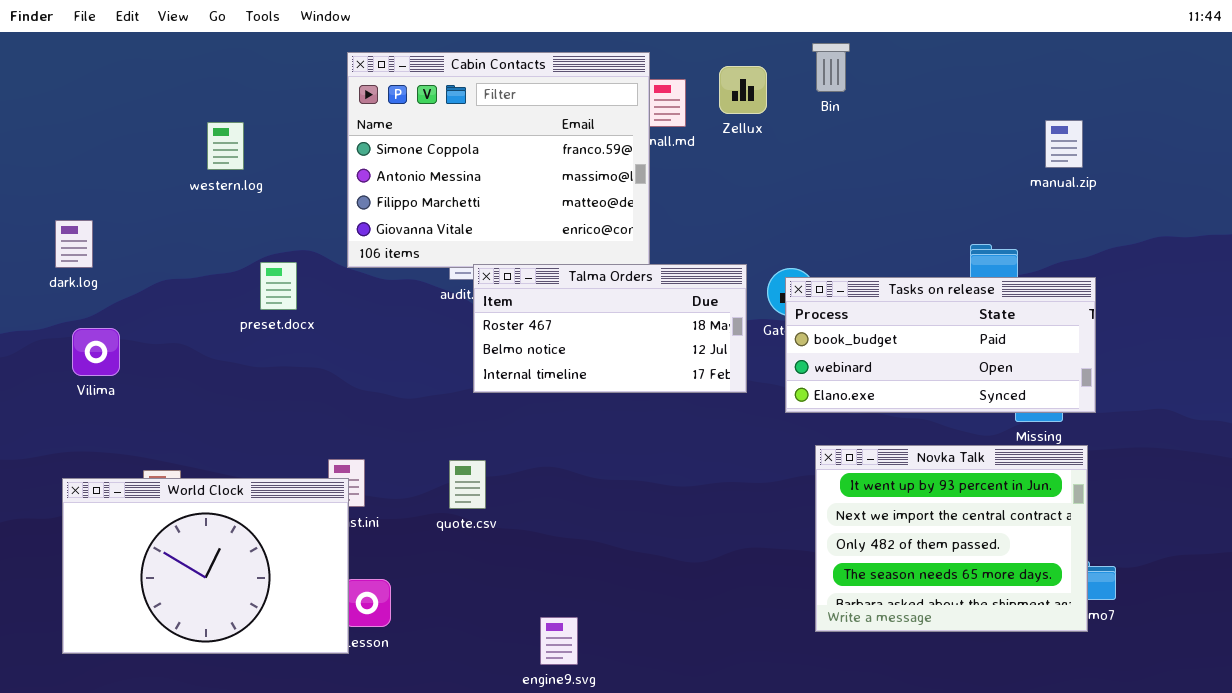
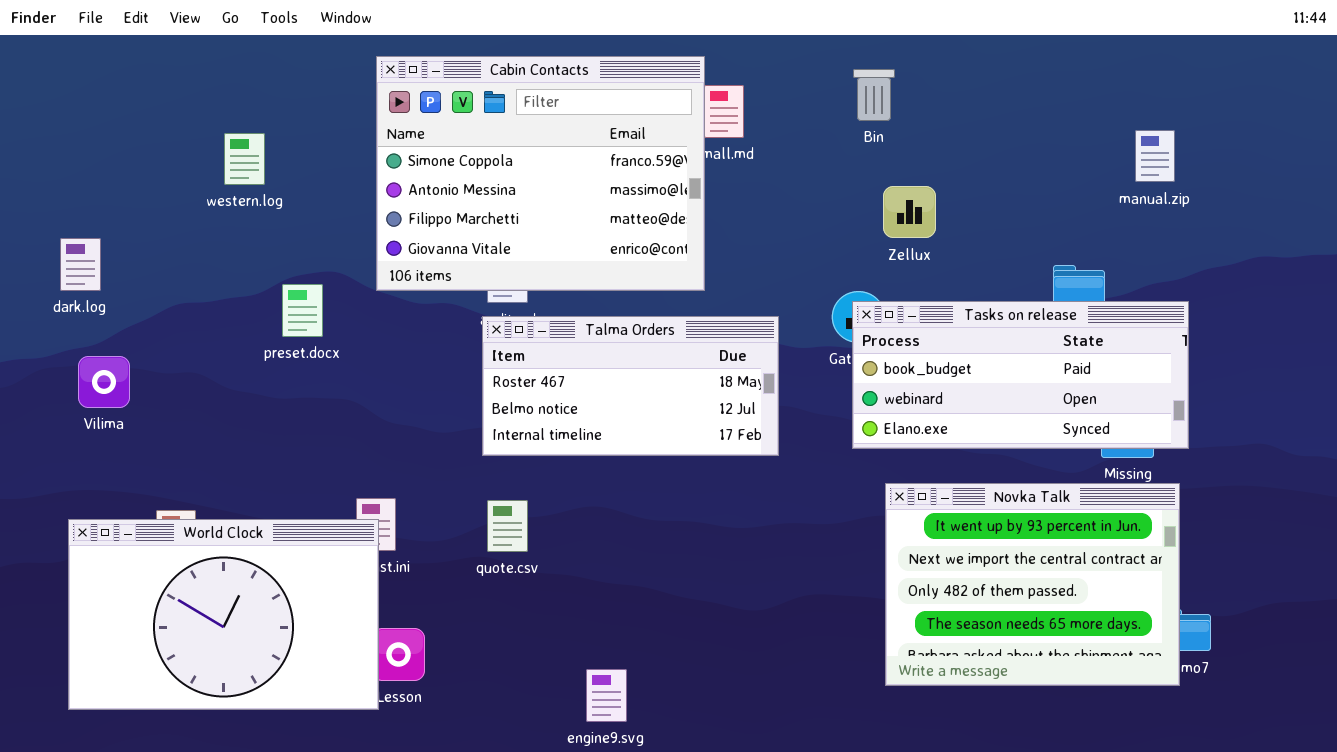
Bin: [812,43,850,92] -> [853,69,895,121], moved
Zellux: [719,66,767,114] -> [883,186,936,238], moved
Talma Orders: [473,264,747,393] -> [482,316,779,456], moved

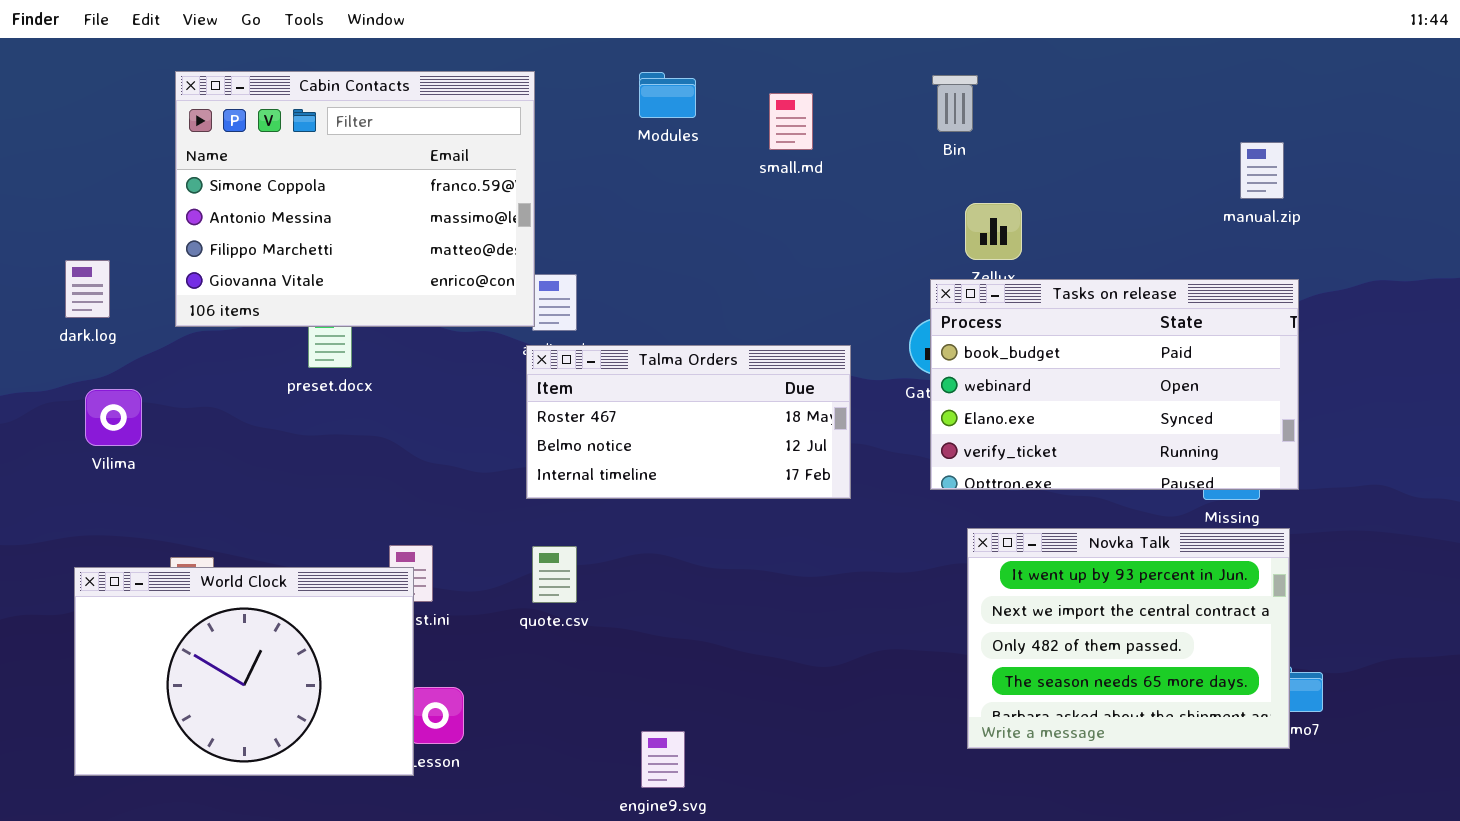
Cabin Contacts: [376,56,705,291] -> [175,71,535,327], moved
Tasks on release: [852,301,1189,449] -> [930,279,1299,490], resized

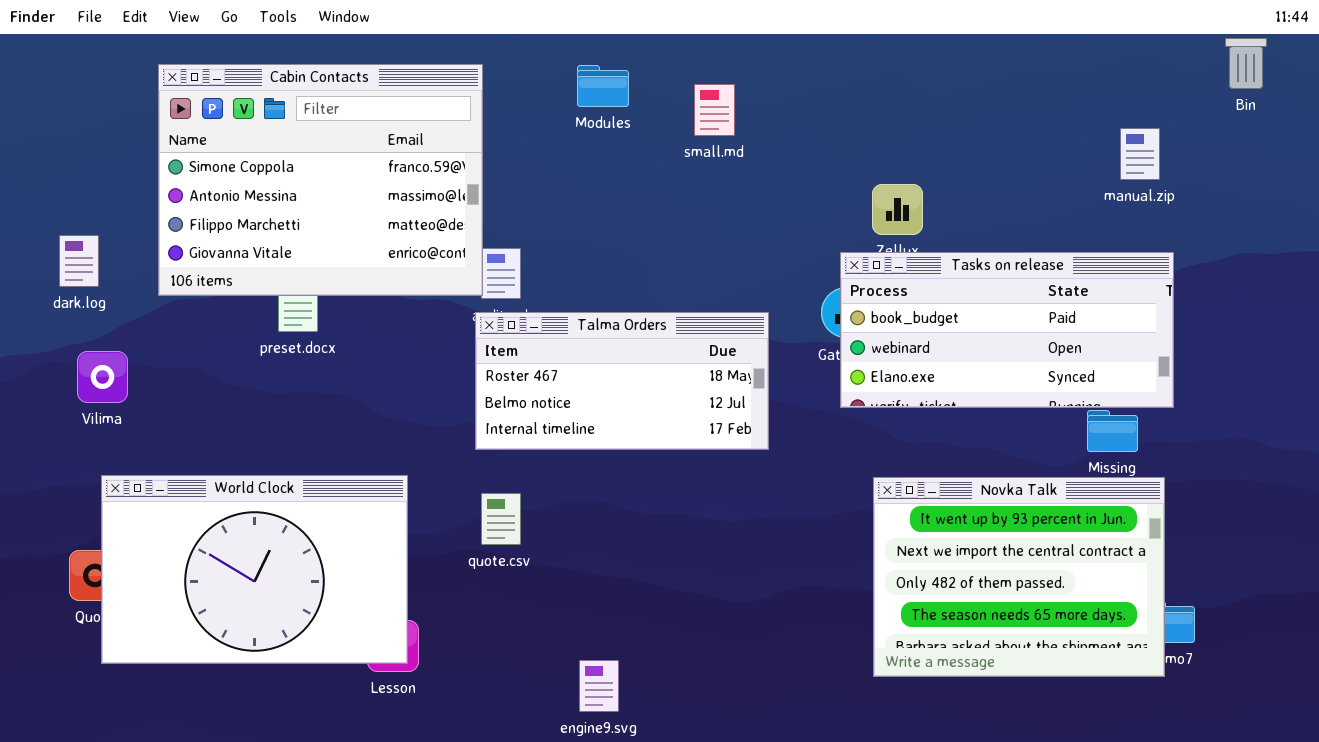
Bin: [932,75,978,132] -> [1225,38,1267,89], moved
Tasks on release: [930,279,1299,490] -> [840,252,1174,408], resized
World Clock: [74,567,414,776] -> [101,475,408,664], moved

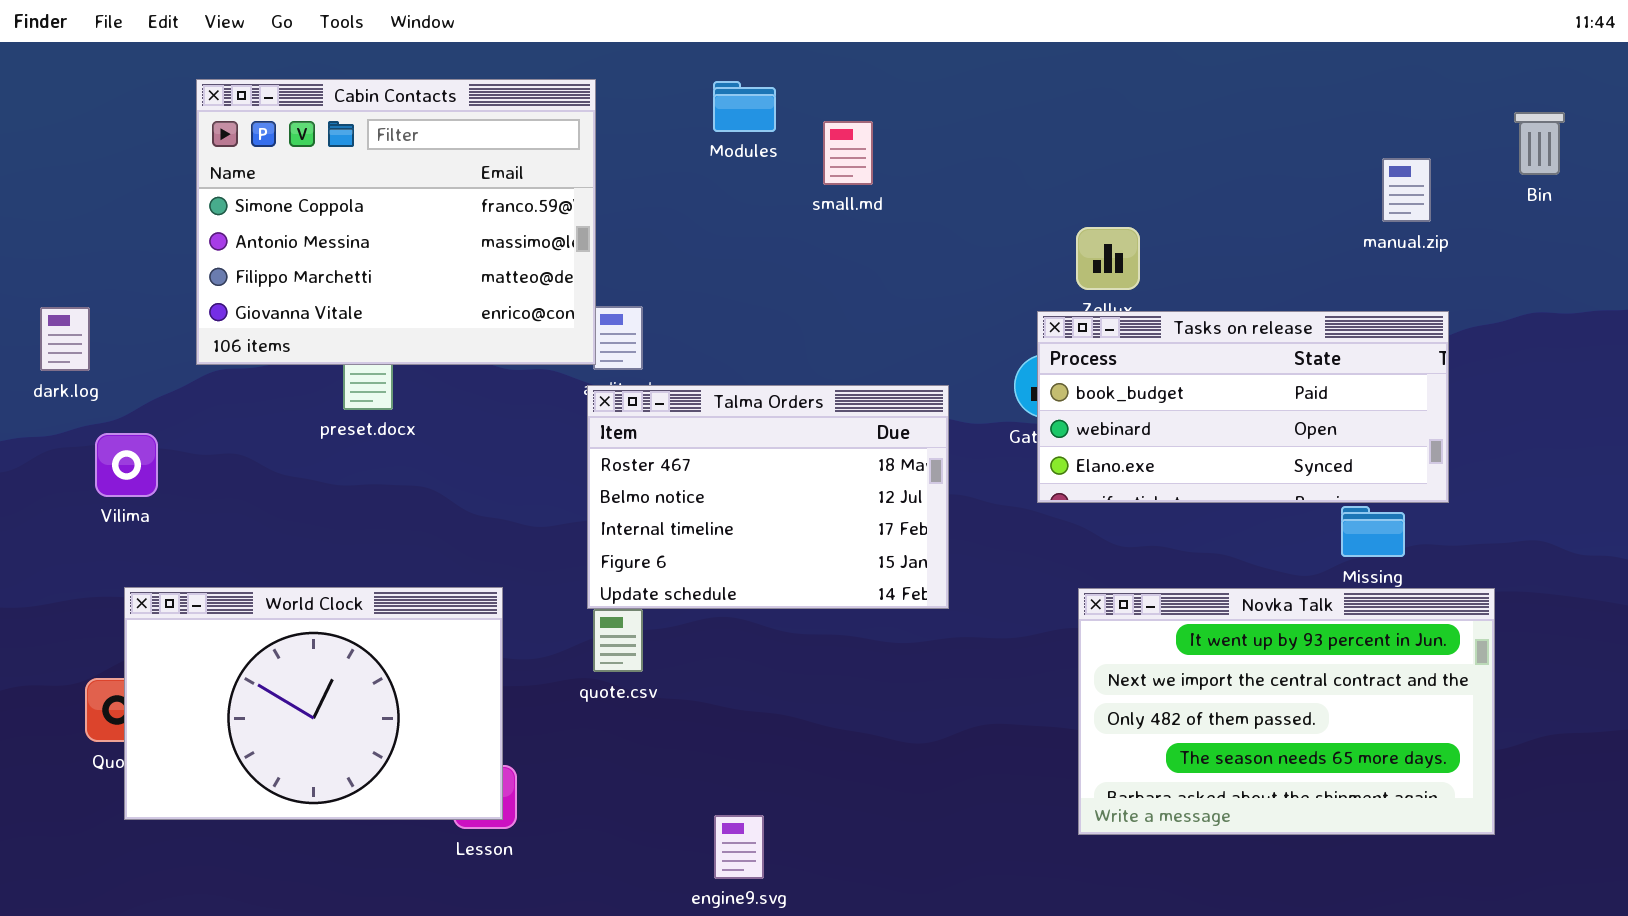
Bin: [1225,38,1267,89] -> [1514,112,1565,175], moved
small.md: [694,84,735,136] -> [823,121,873,185], moved
dark.log: [59,235,99,287] -> [40,307,90,371], moved
Talma Orders: [475,312,769,450] -> [587,385,949,609], resized
Novka Talk: [873,477,1165,677] -> [1078,588,1495,835], resized

